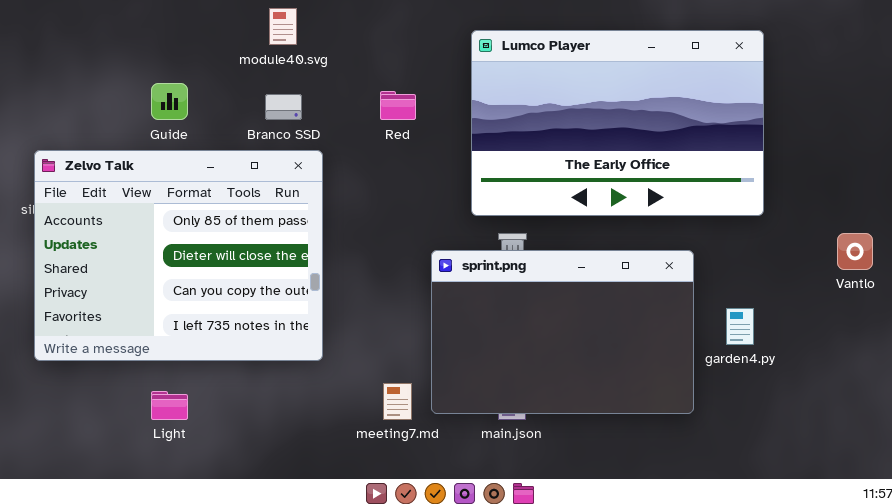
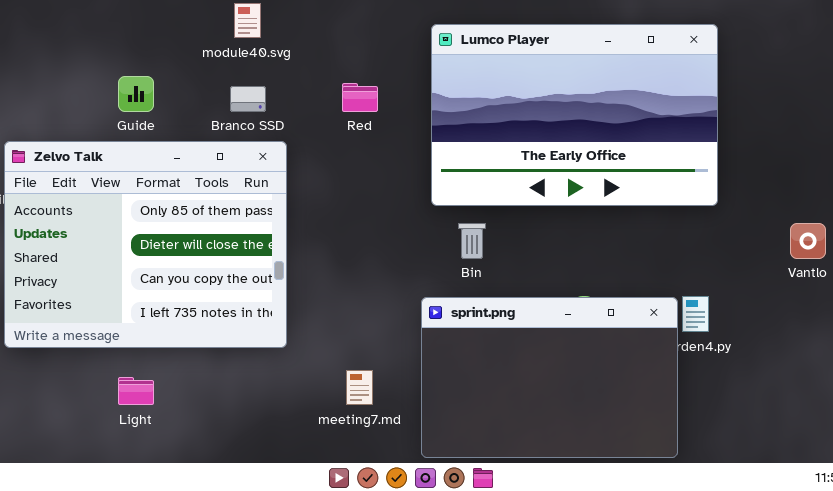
sprint.png: [431,250,694,414] -> [421,297,678,458], moved

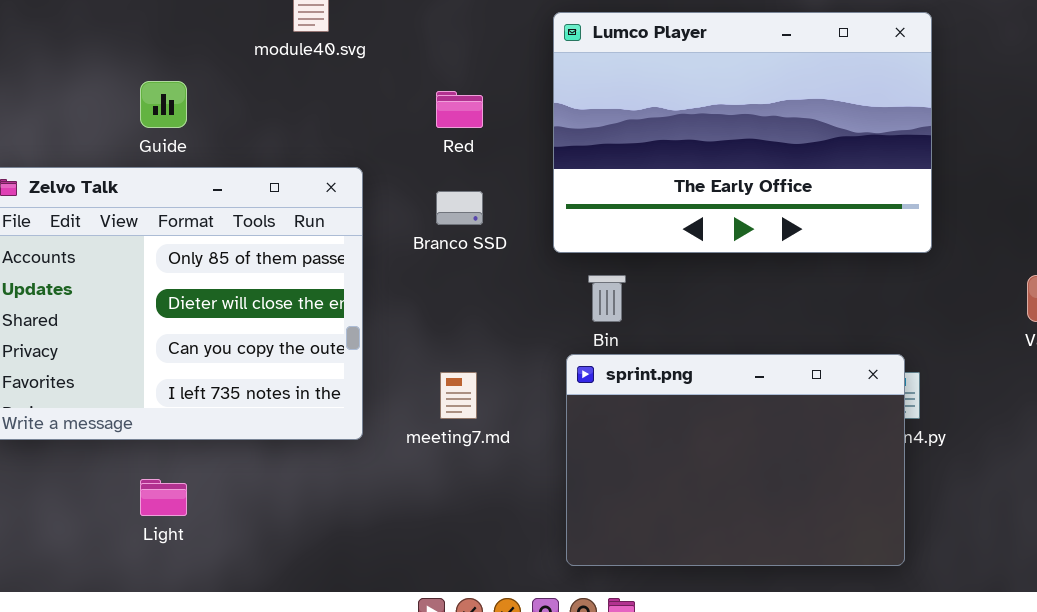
Branco SSD: [230,86,266,112] -> [436,191,483,225], moved
sprint.png: [421,297,678,458] -> [566,354,905,566], moved
meeting7.md: [346,370,373,405] -> [440,372,477,419], moved

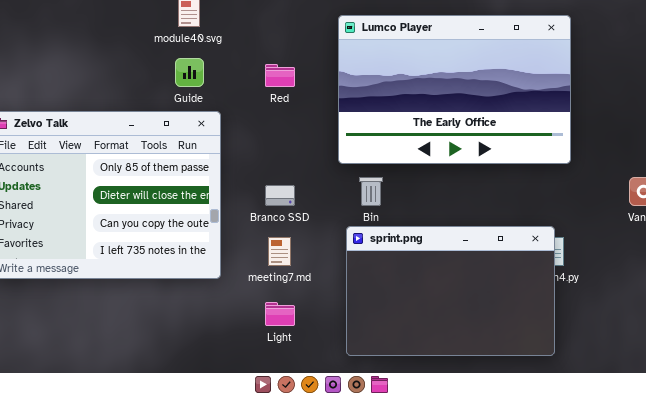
Guide: [140,81,187,128] -> [175,58,204,87], moved
Branco SSD: [436,191,483,225] -> [265,185,295,206], moved
Light: [140,479,187,516] -> [265,302,295,326], moved

